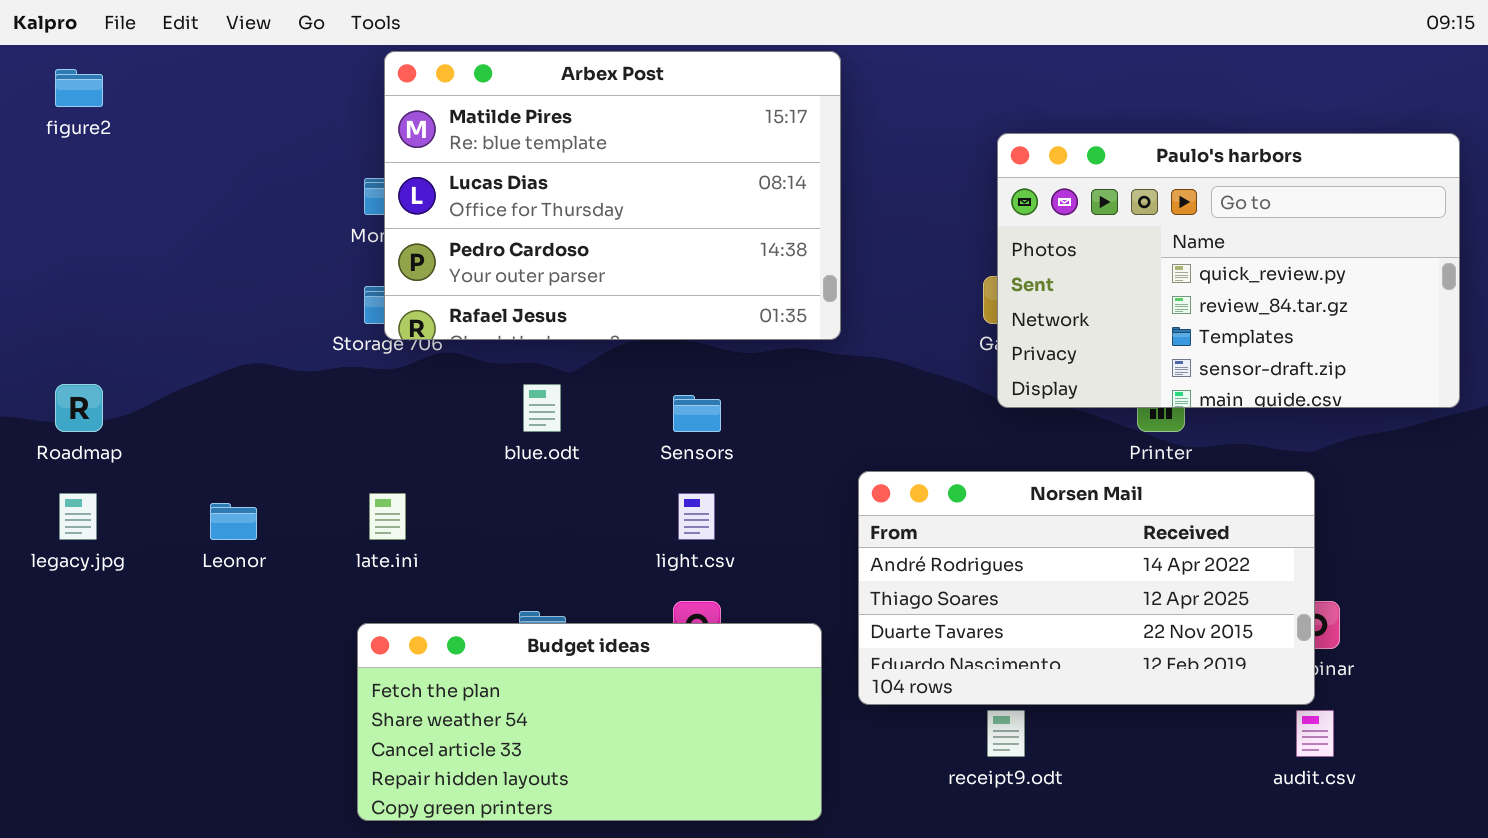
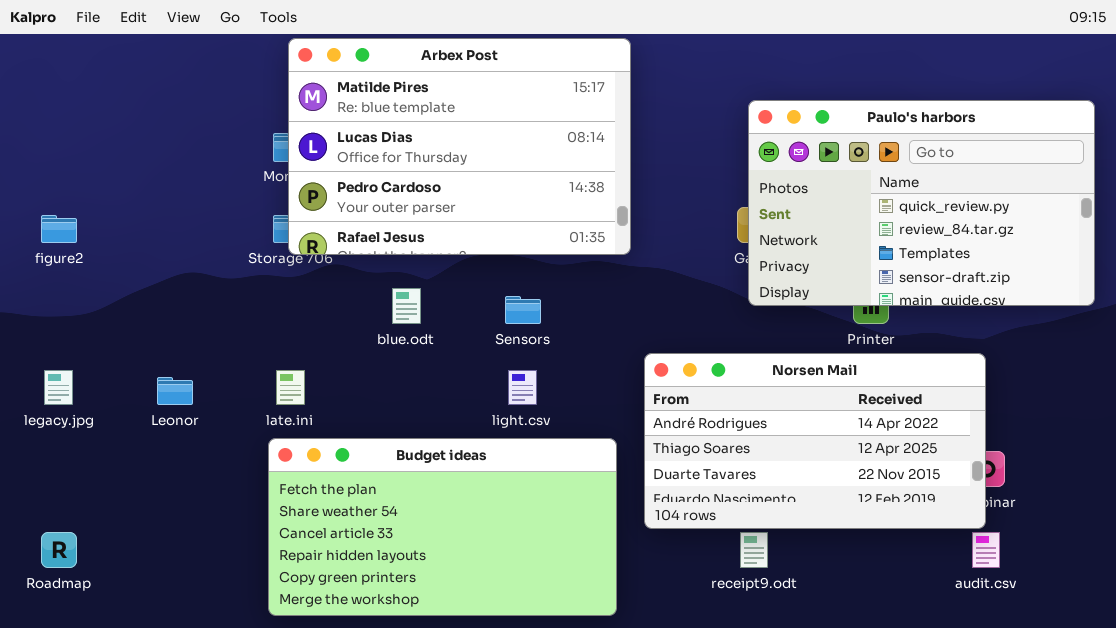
figure2: [55,69,103,107] -> [41,215,77,243], moved
Roadmap: [55,384,103,432] -> [41,532,77,568], moved
Budget ideas: [357,623,822,821] -> [268,438,617,616], resized

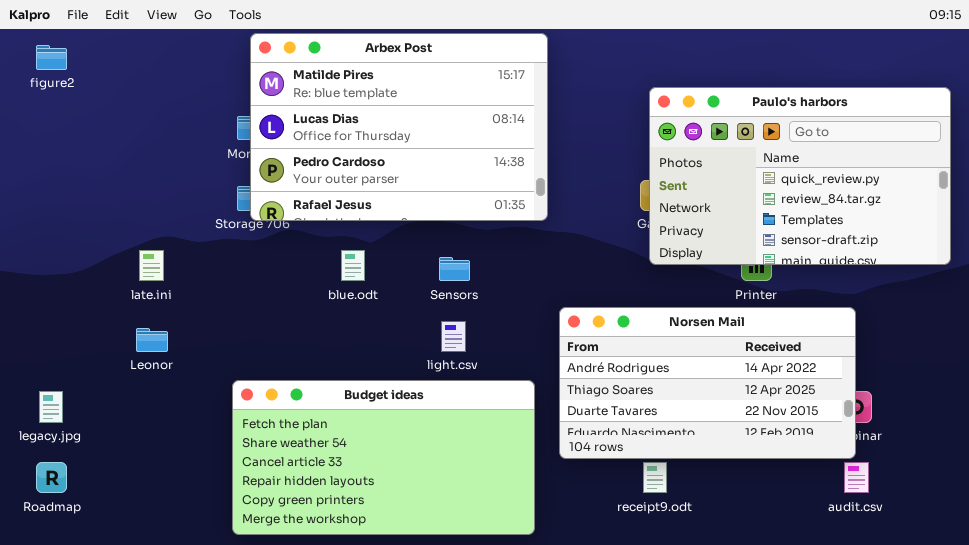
figure2: [41,215,77,243] -> [36,45,67,70], moved
legacy.jpg: [44,370,73,405] -> [39,391,63,423], moved
late.ini: [276,370,305,405] -> [139,250,164,281], moved

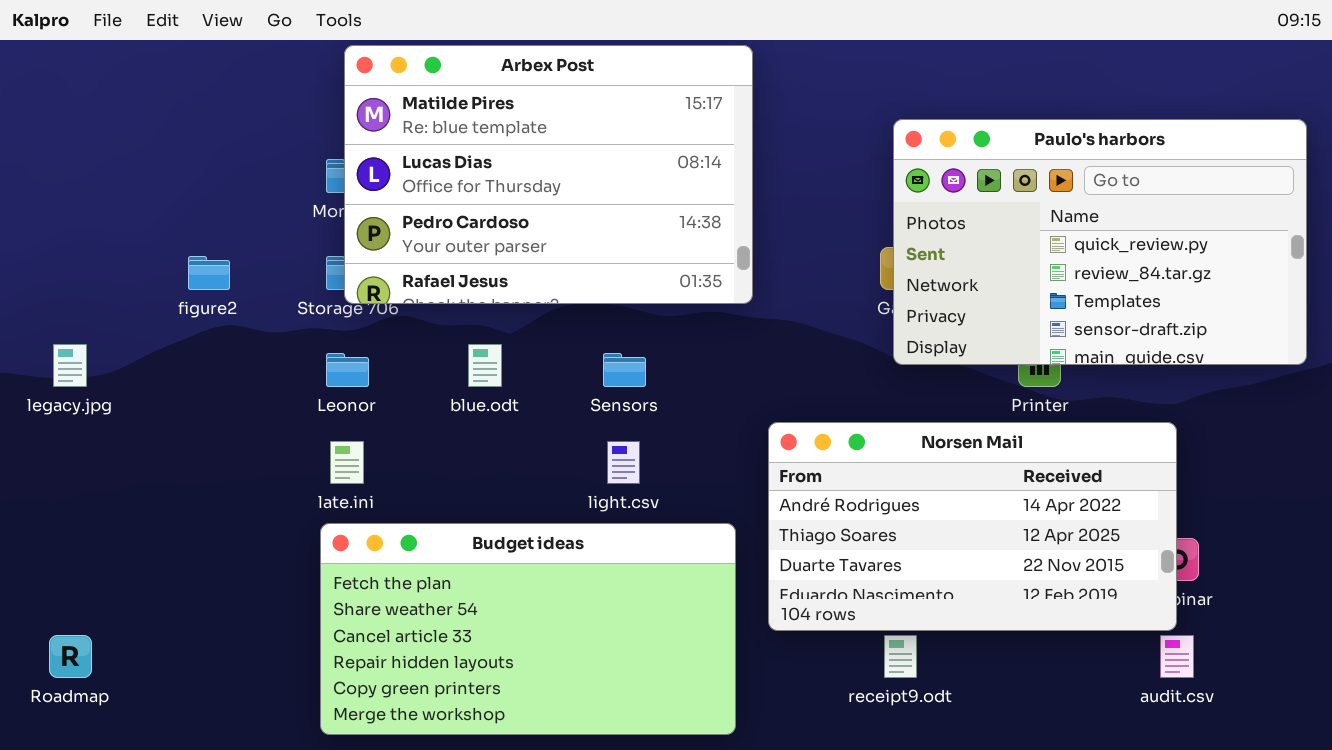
figure2: [36,45,67,70] -> [188,256,230,290], moved
late.ini: [139,250,164,281] -> [330,441,364,484], moved
Leonor: [136,328,168,352] -> [326,353,369,387], moved
legacy.jpg: [39,391,63,423] -> [53,344,87,387], moved

